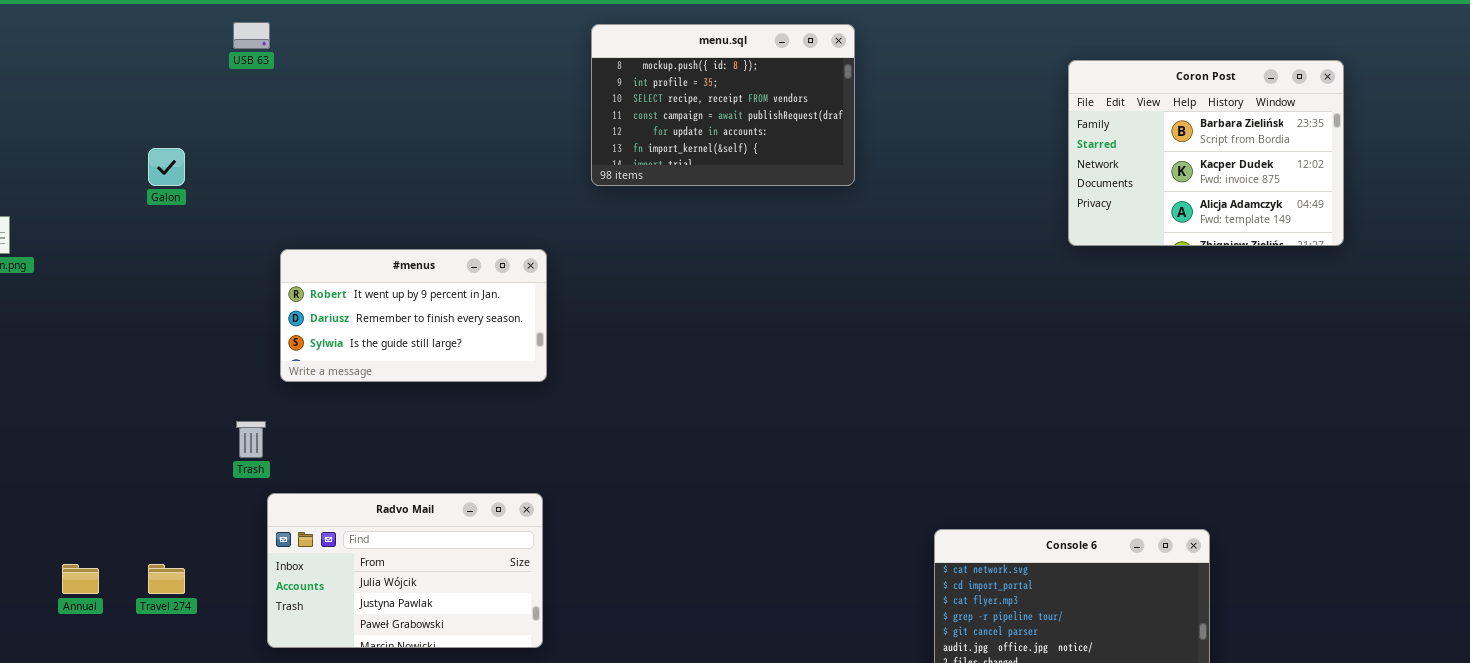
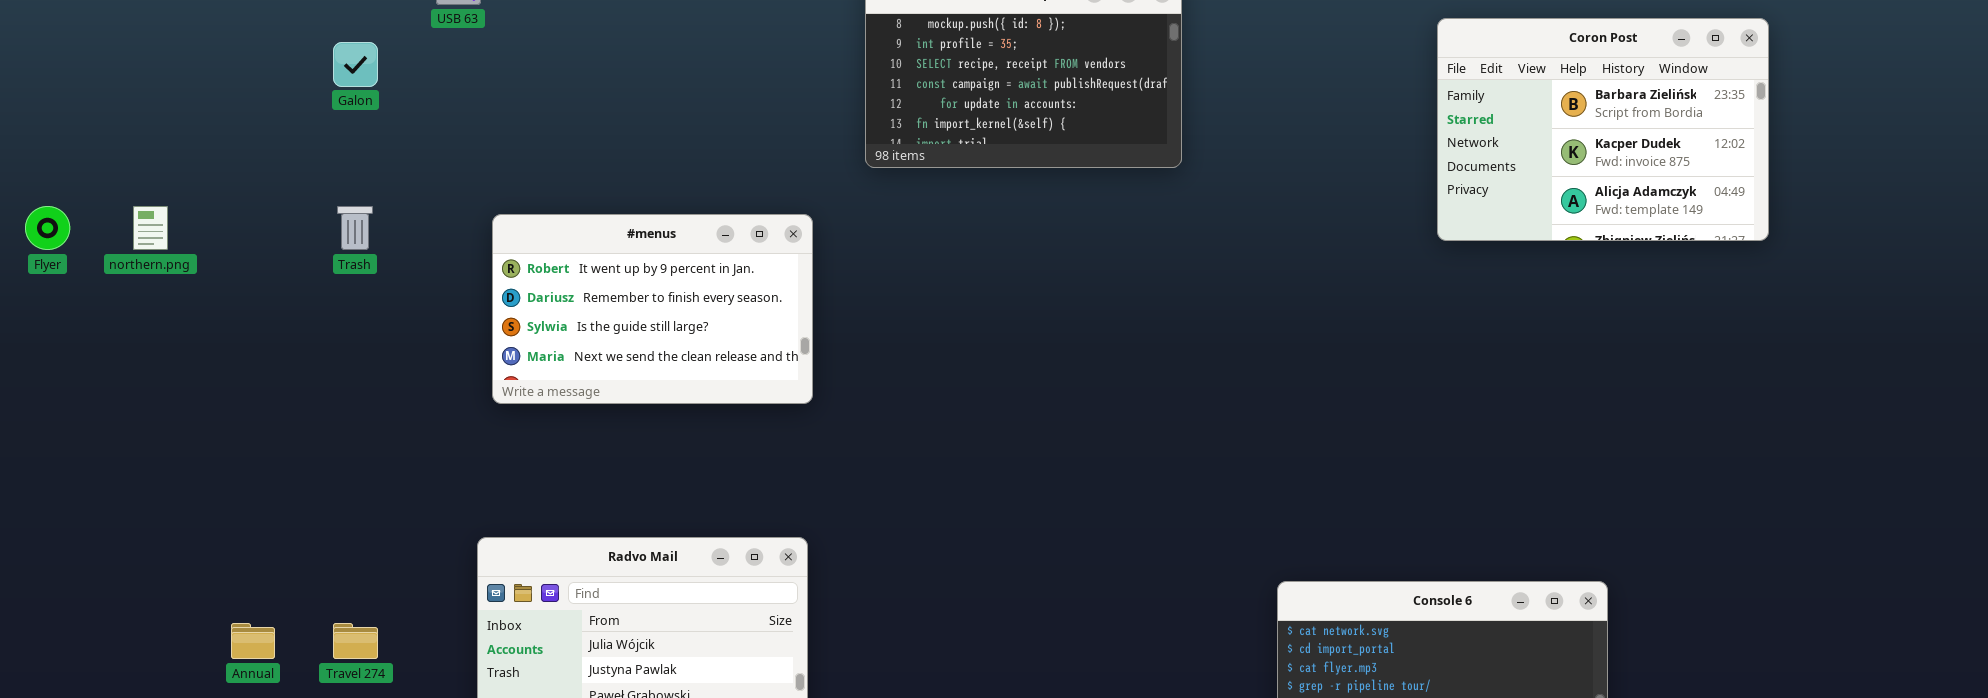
Galon: [148,148,185,186] -> [333,42,378,87], moved
#menus: [280,249,547,382] -> [492,214,813,404], resized
Trash: [236,421,266,458] -> [337,206,373,250], moved

